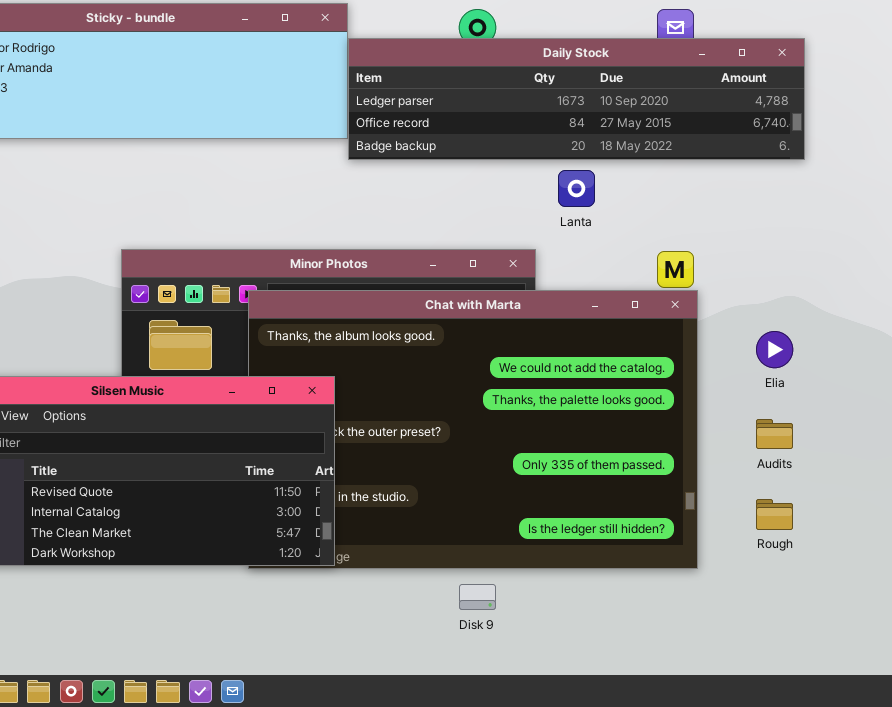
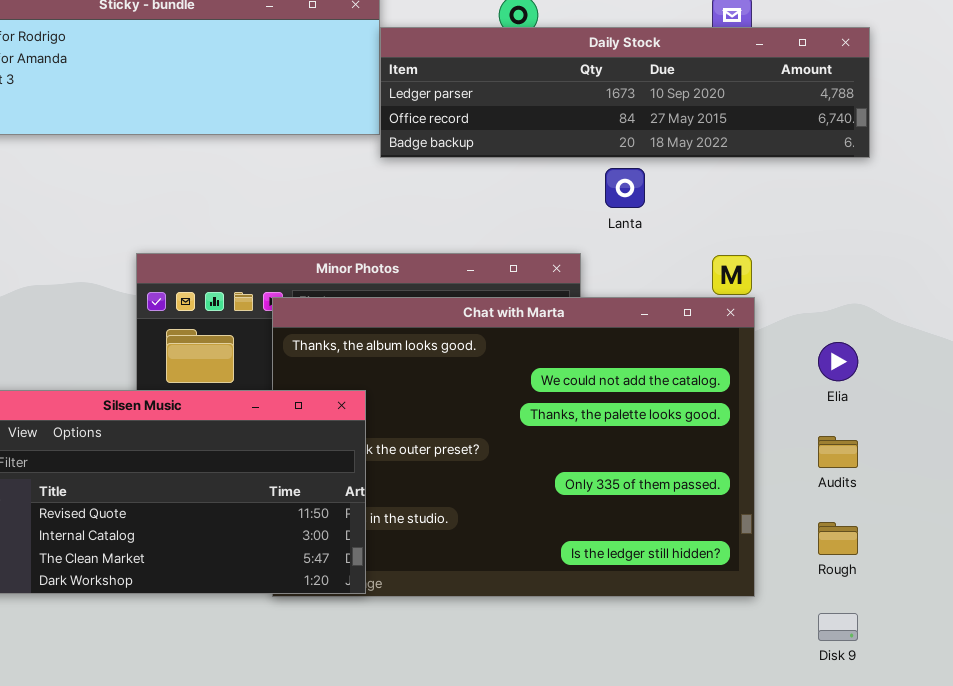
Disk 9: [459,584,496,610] -> [818,613,858,641], moved

